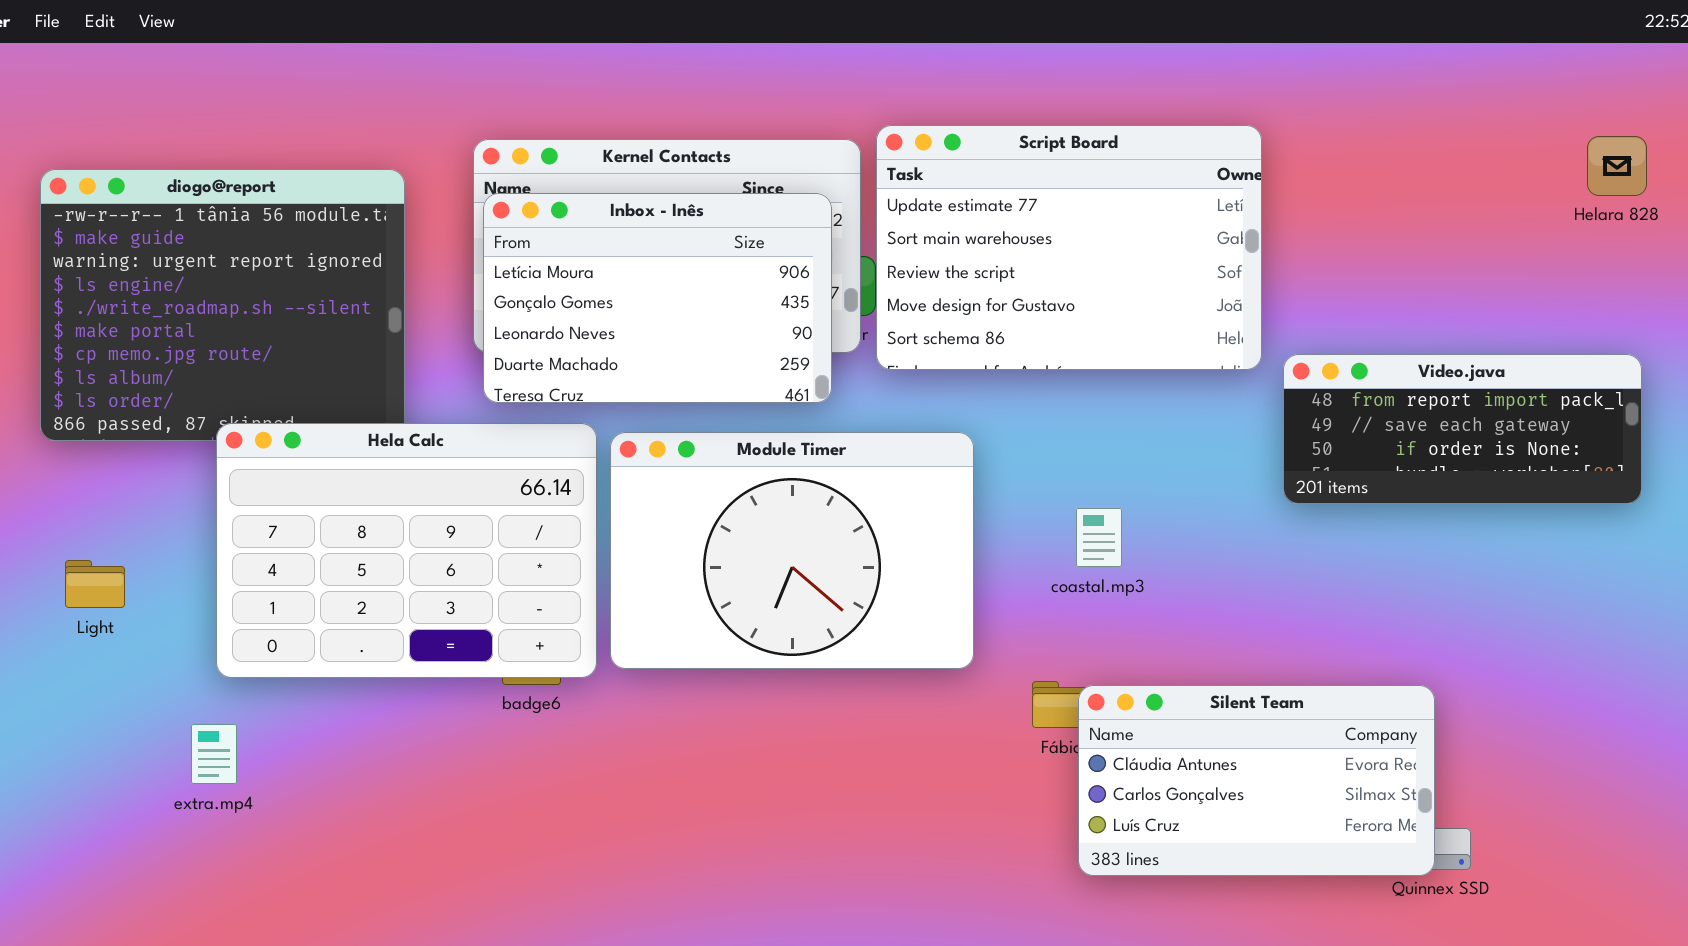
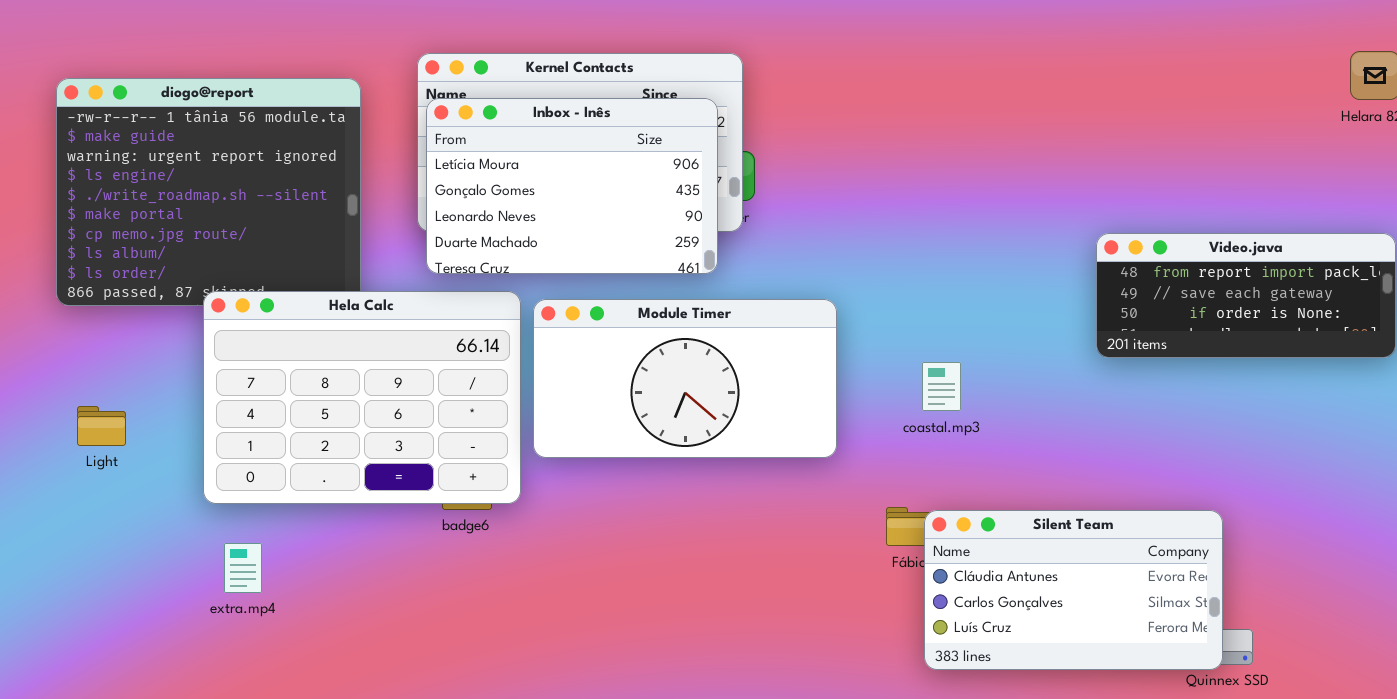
Script Board: [876,125,1262,370] -> none, closed
Module Timer: [610,432,974,669] -> [533,299,837,458], resized
extra.mp4: [191,724,237,784] -> [224,543,262,593], moved

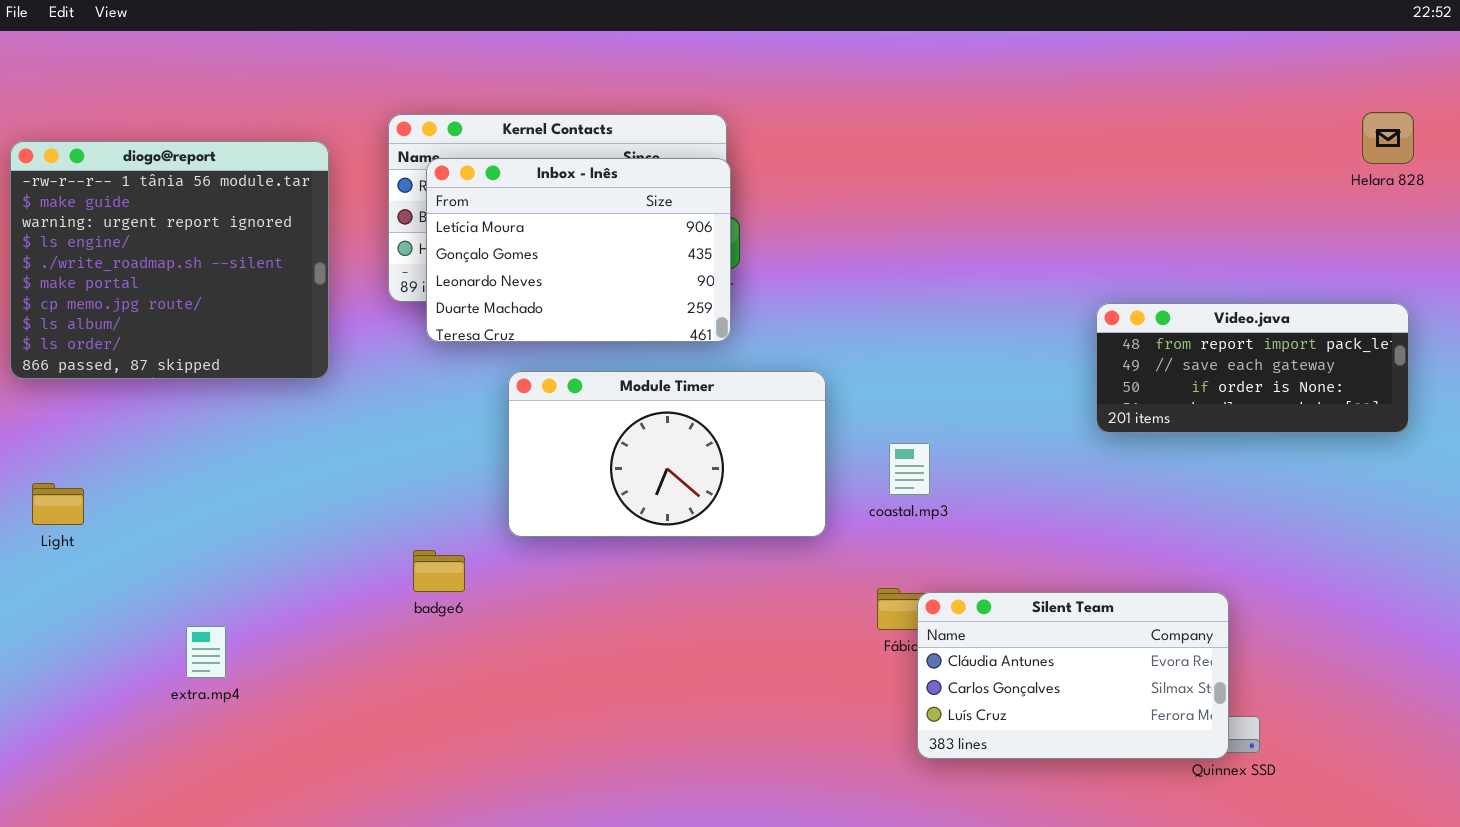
Inbox - Inês: [426,98,718,274] -> [426,158,731,342], moved
Hela Calc: [203,291,521,504] -> none, closed
coastal.mp3: [922,362,961,411] -> [889,443,930,495], moved

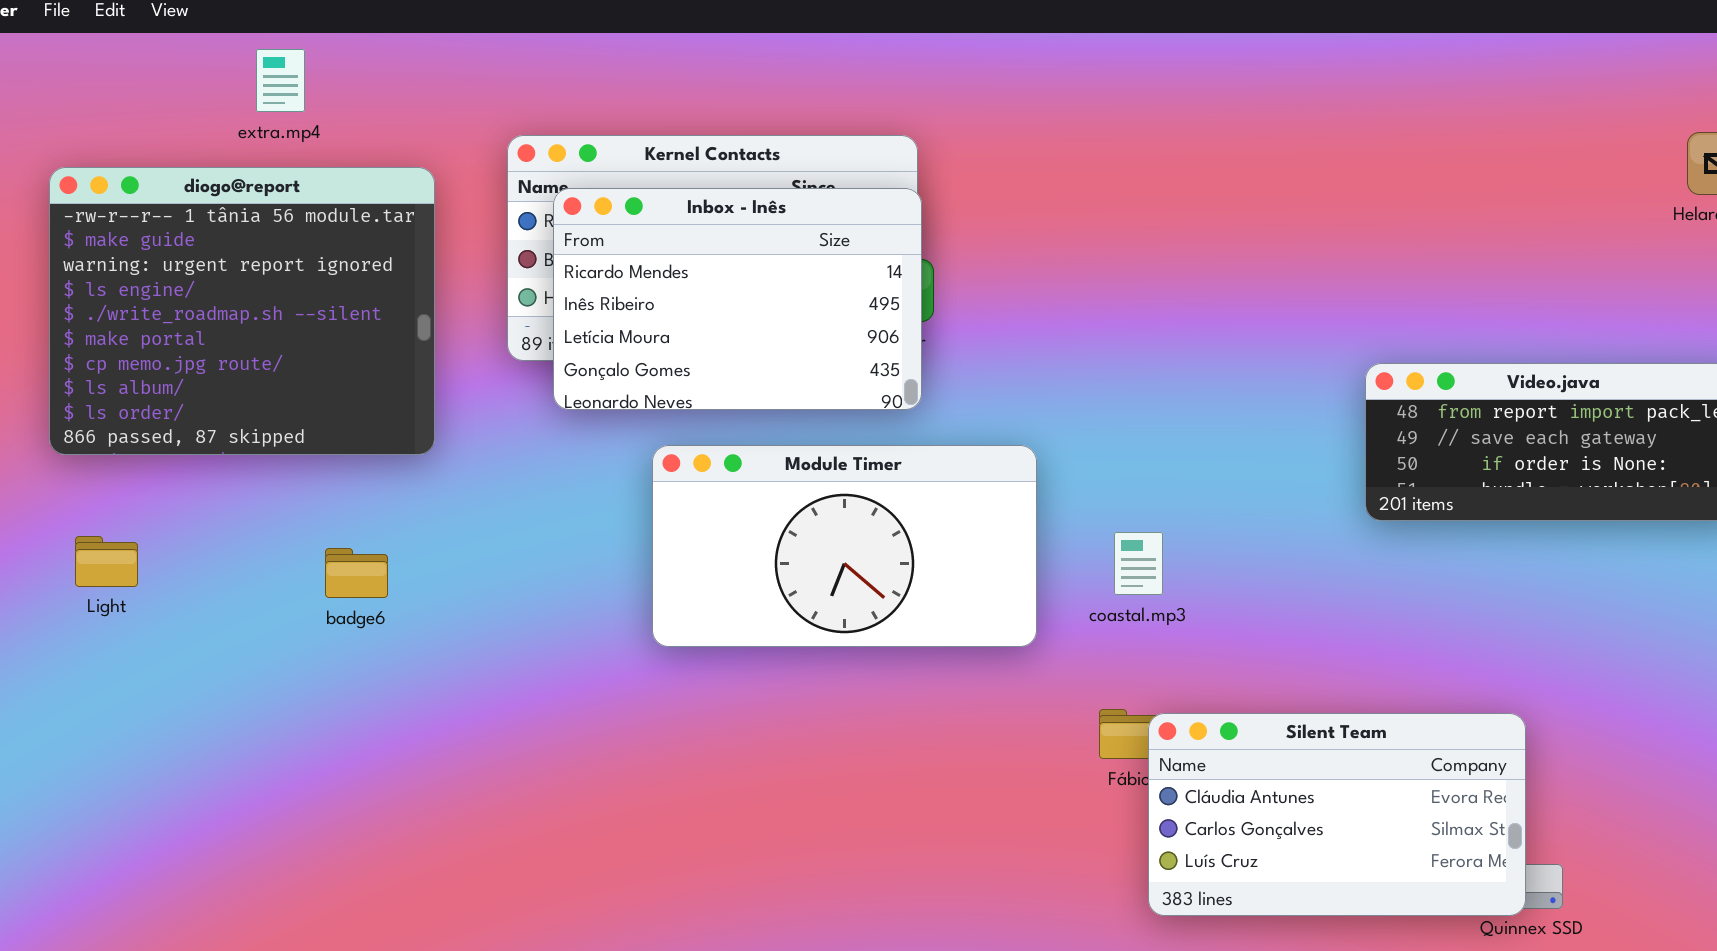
Inbox - Inês: [426,158,731,342] -> [553,188,922,410], scrolled up 2 rows
Light: [32,483,84,525] -> [75,536,138,587], moved
badge6: [413,550,465,592] -> [325,548,388,598], moved
extra.mp4: [186,626,226,678] -> [256,49,305,112], moved

